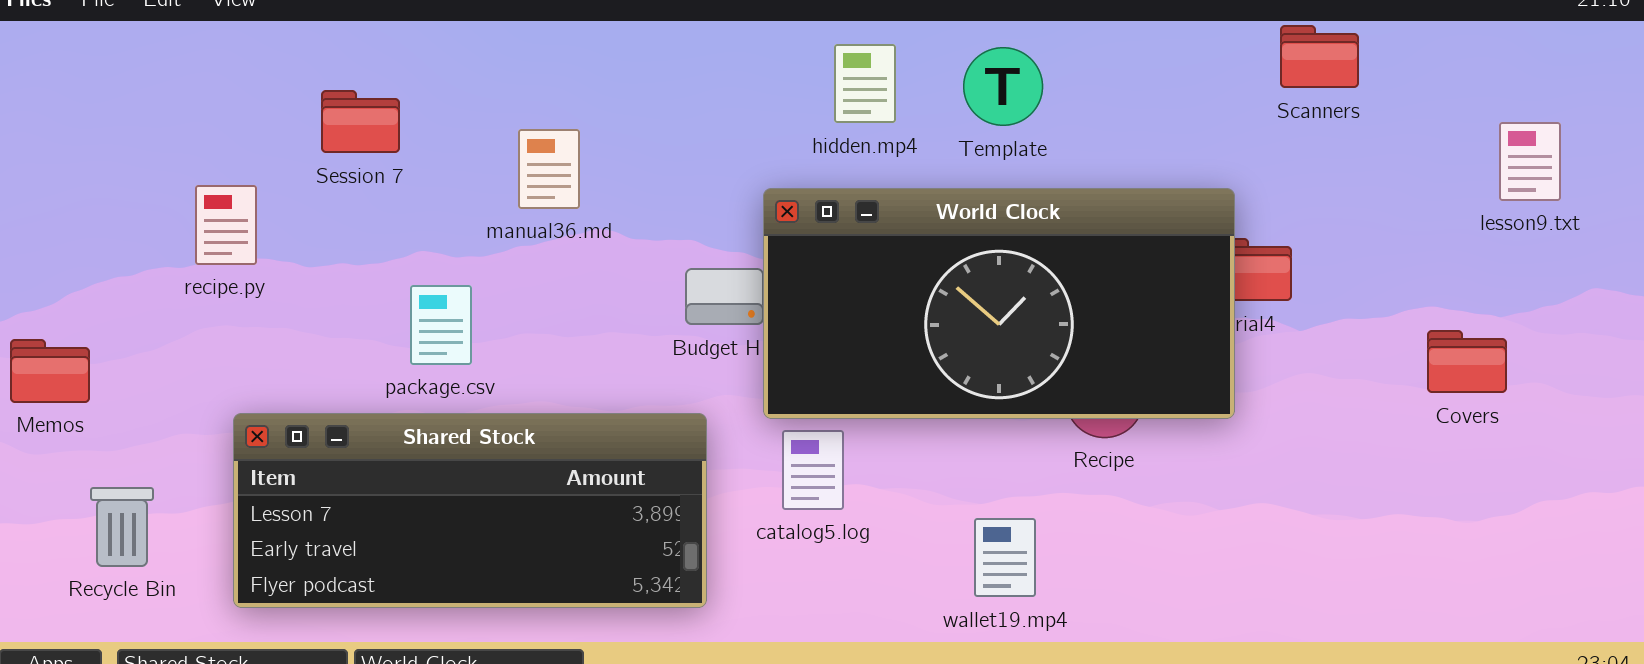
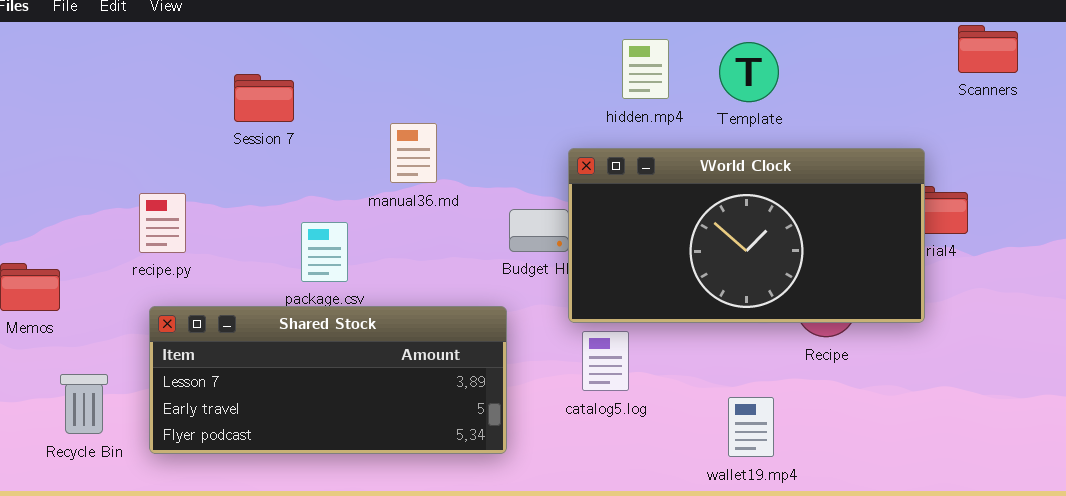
manual36.md: [518,129,580,209] -> [390,123,437,183], moved
recipe.py: [195,185,257,265] -> [139,193,186,253], moved
Shared Stock: [233,413,707,608] -> [149,306,507,454], moved

